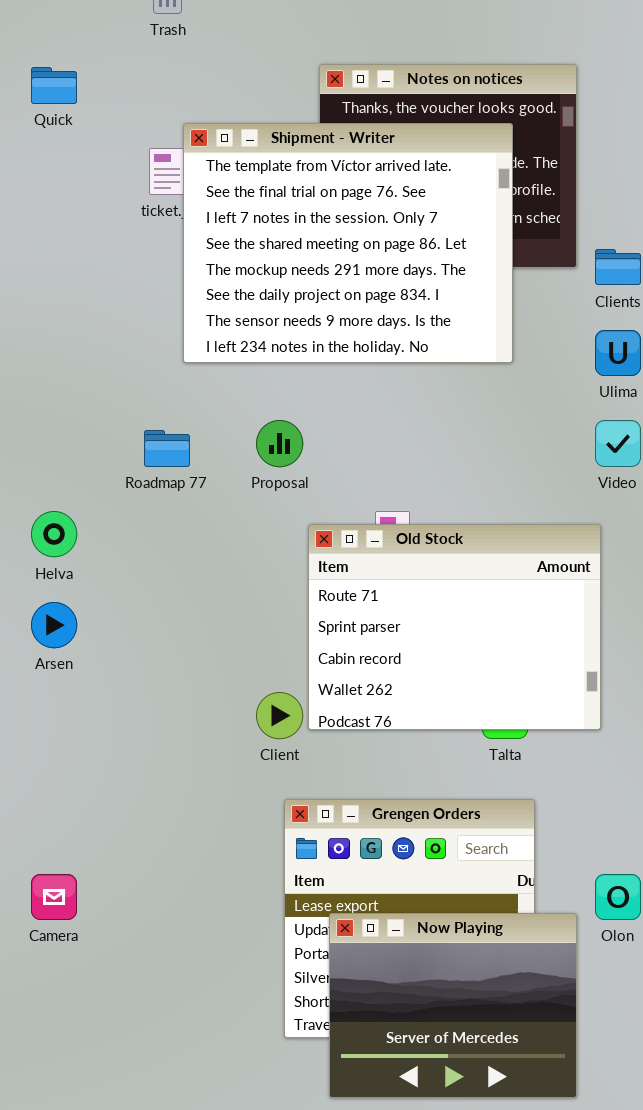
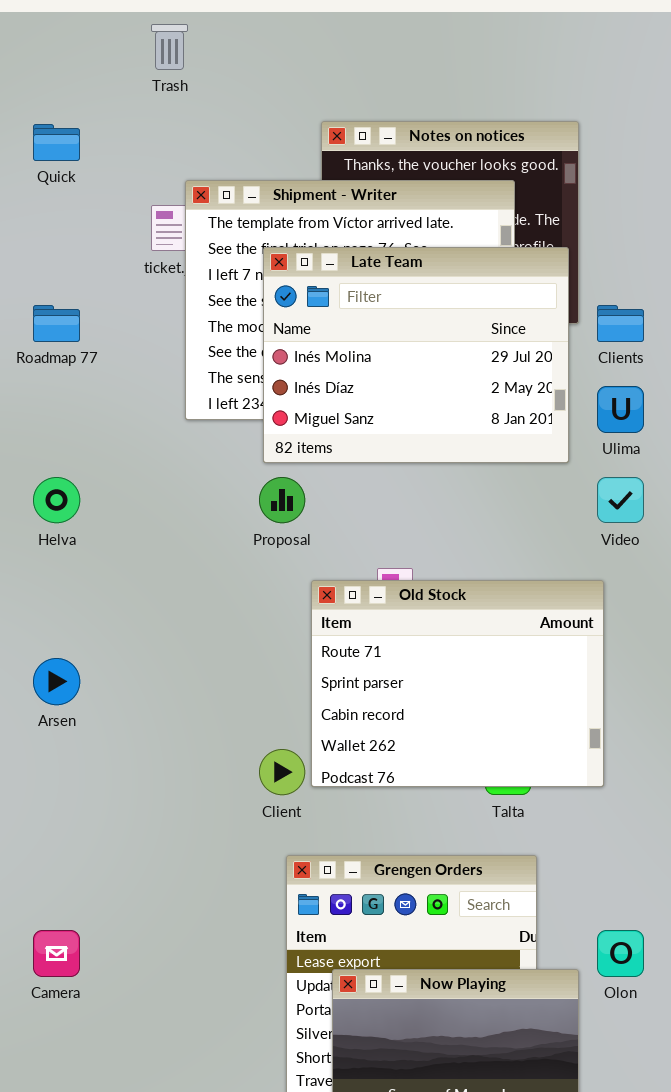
Late Team: none -> [263,247,569,463], opened
Roadmap 77: [144,430,190,467] -> [33,305,80,342], moved
Helva: [31,511,77,557] -> [33,477,80,523], moved

